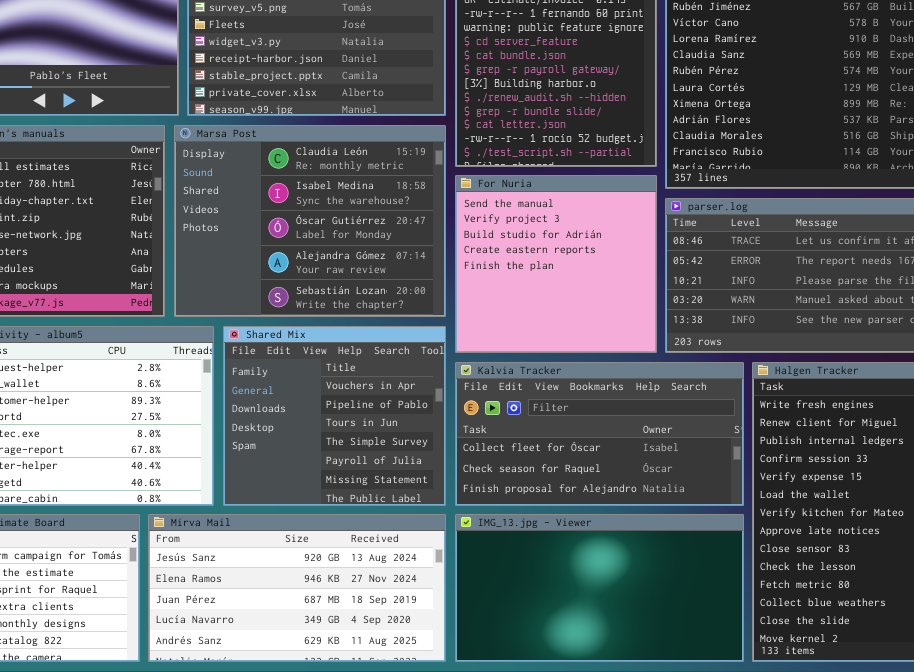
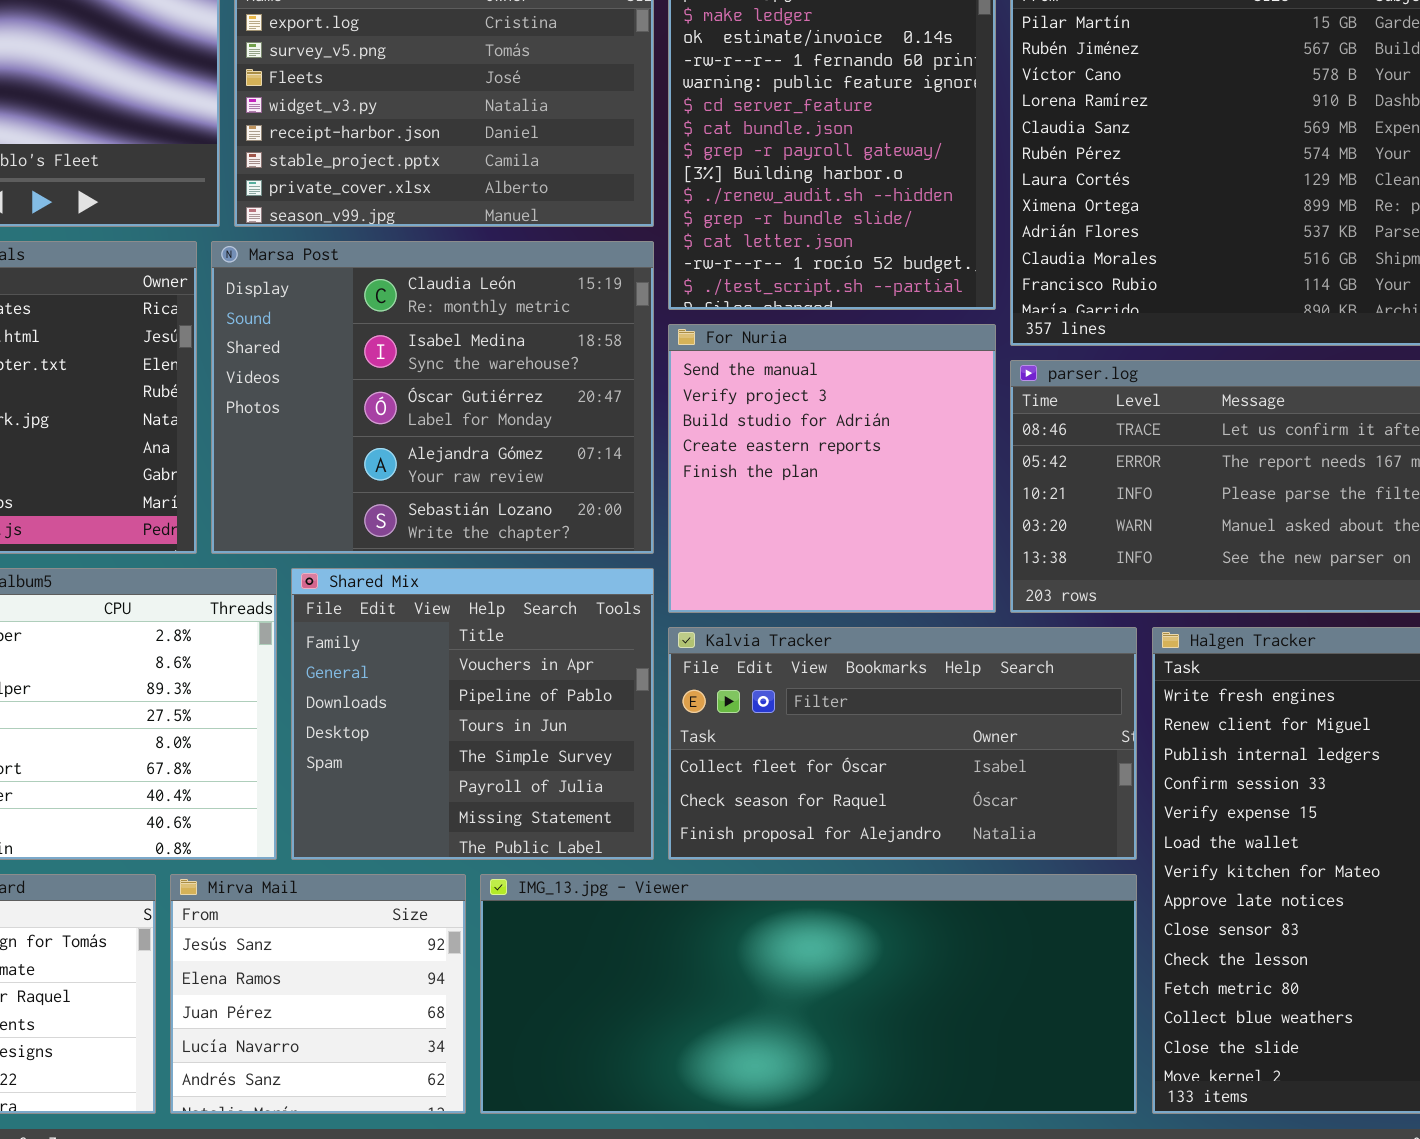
Mirva Mail: [148,514,446,662] -> [170,874,466,1114], resized
IMG_13.jpg - Viewer: [455,514,744,662] -> [480,874,1137,1114], resized

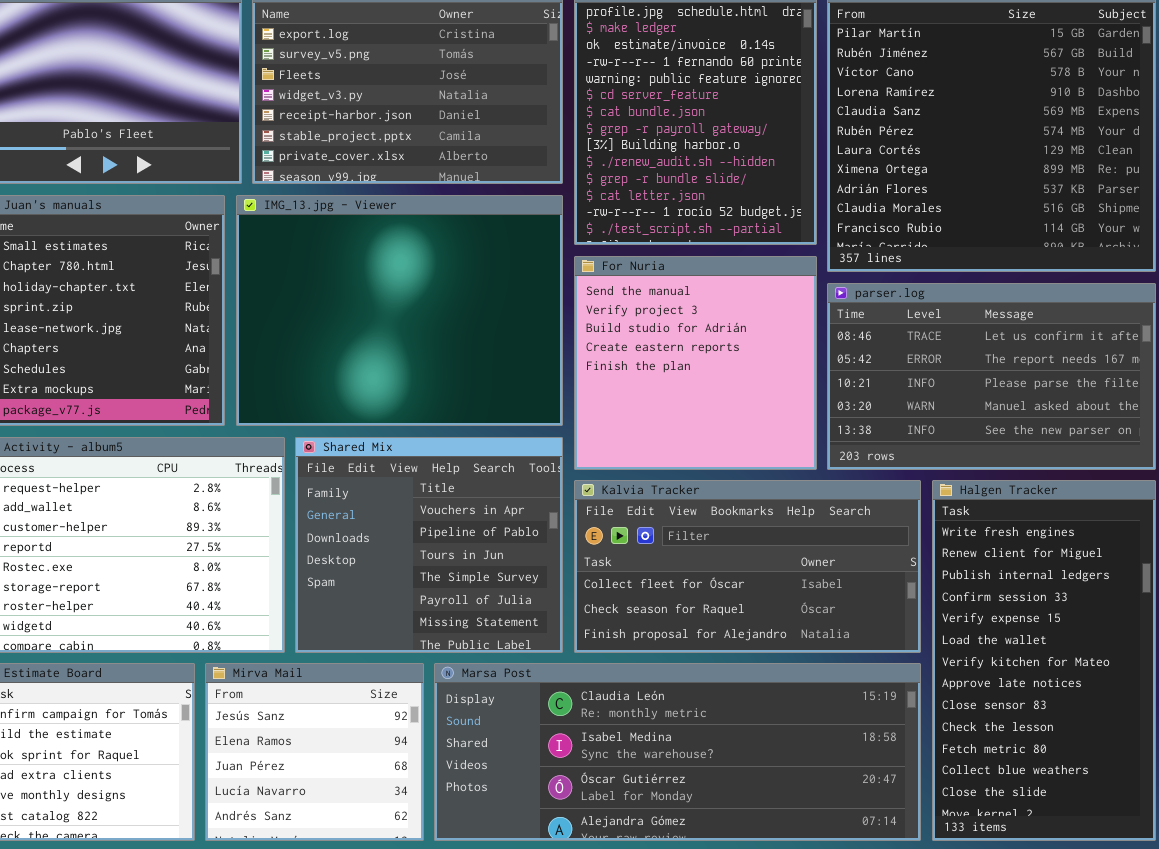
Marsa Post: [211,241,654,554] -> [434,663,921,841], moved, resized
IMG_13.jpg - Viewer: [480,874,1137,1114] -> [236,195,563,426], moved, resized

